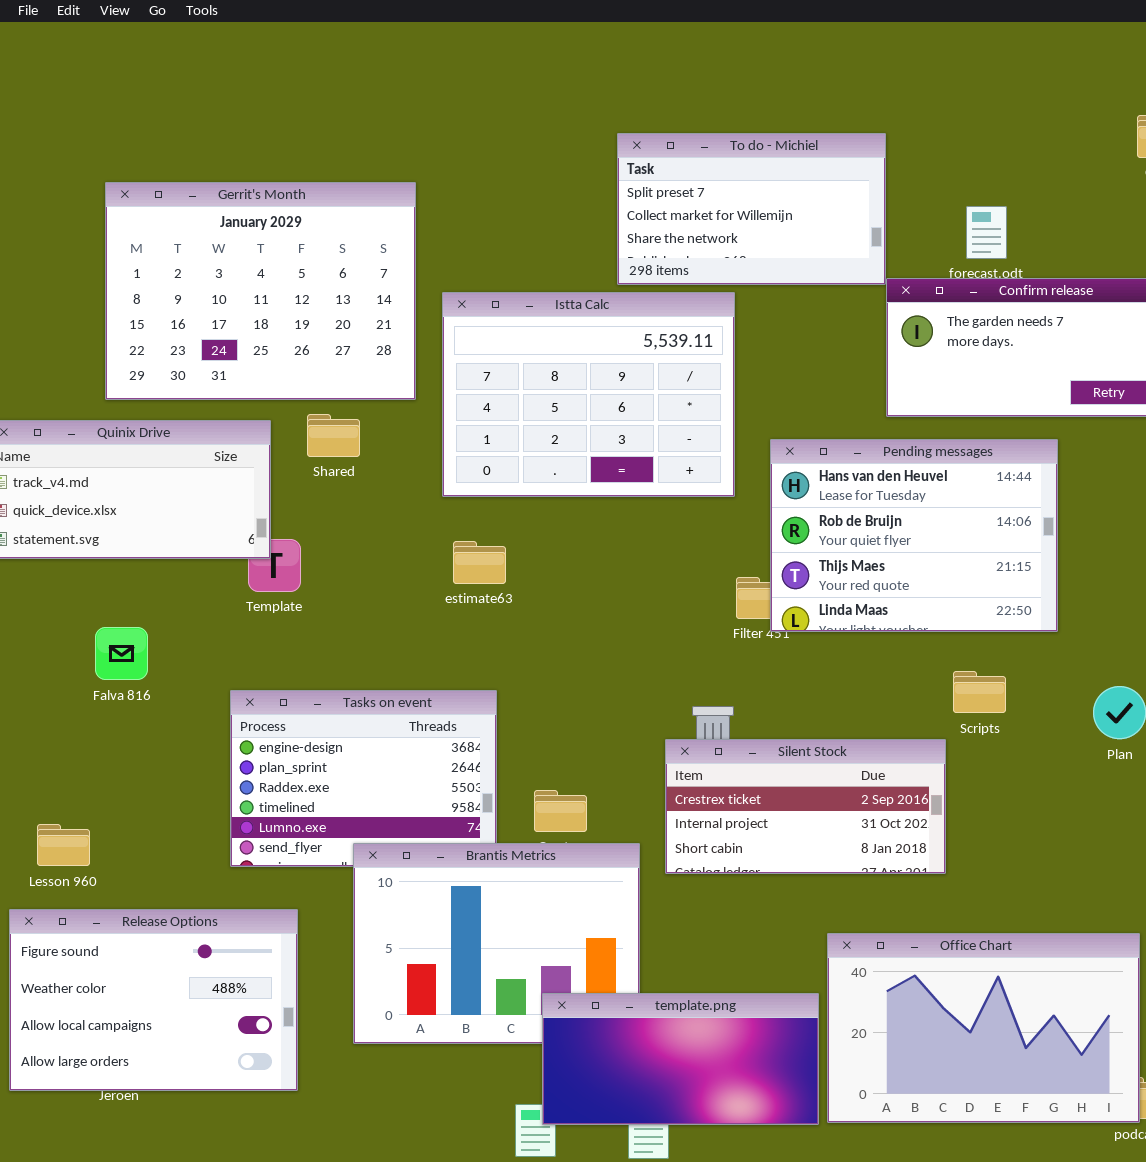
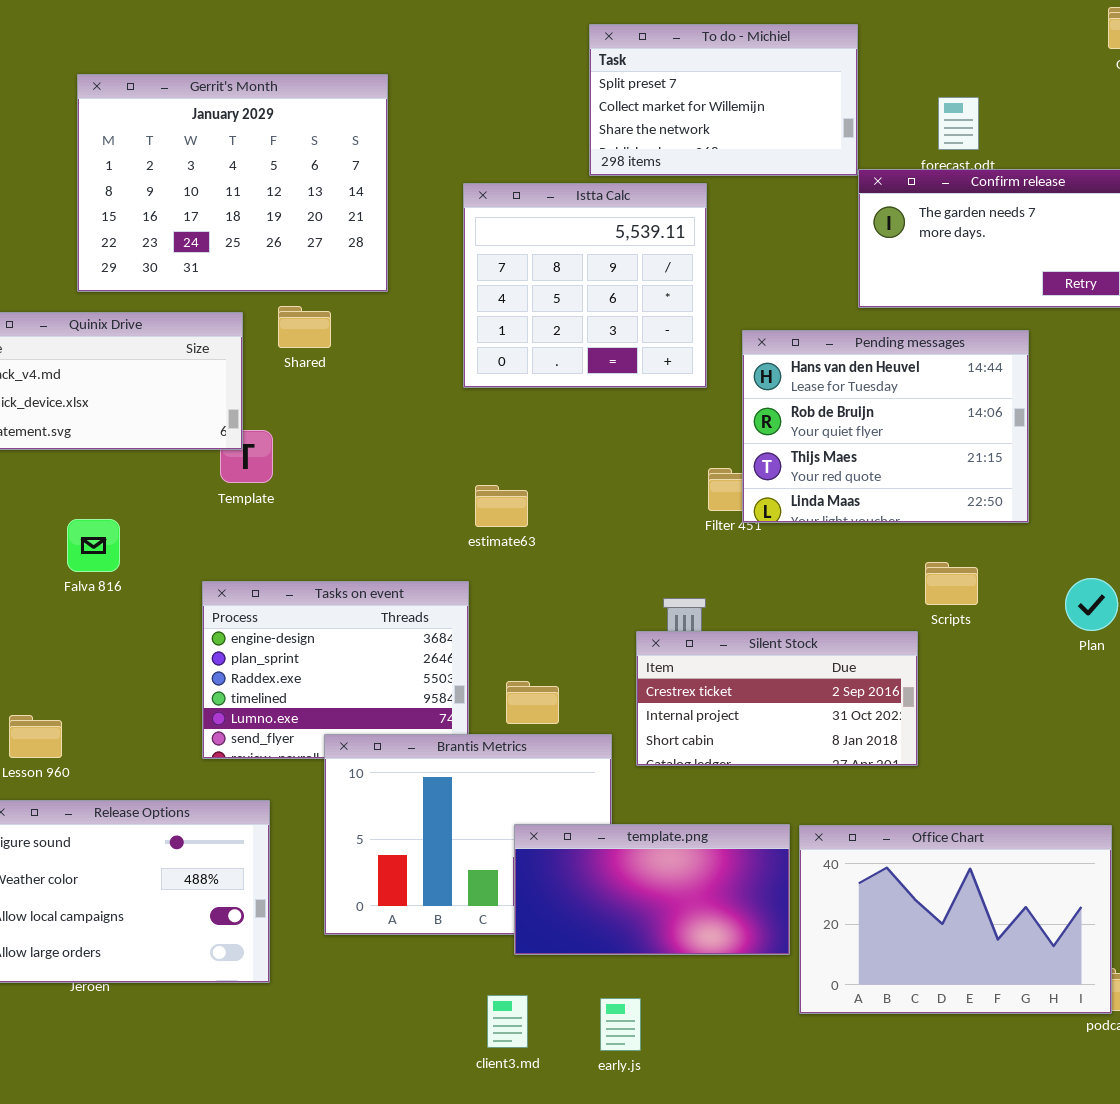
Istta Calc: [442,292,735,497] -> [463,183,707,388], resized
estimate63: [453,541,506,584] -> [475,485,528,527], moved
template.png: [542,993,819,1125] -> [514,824,790,955], moved

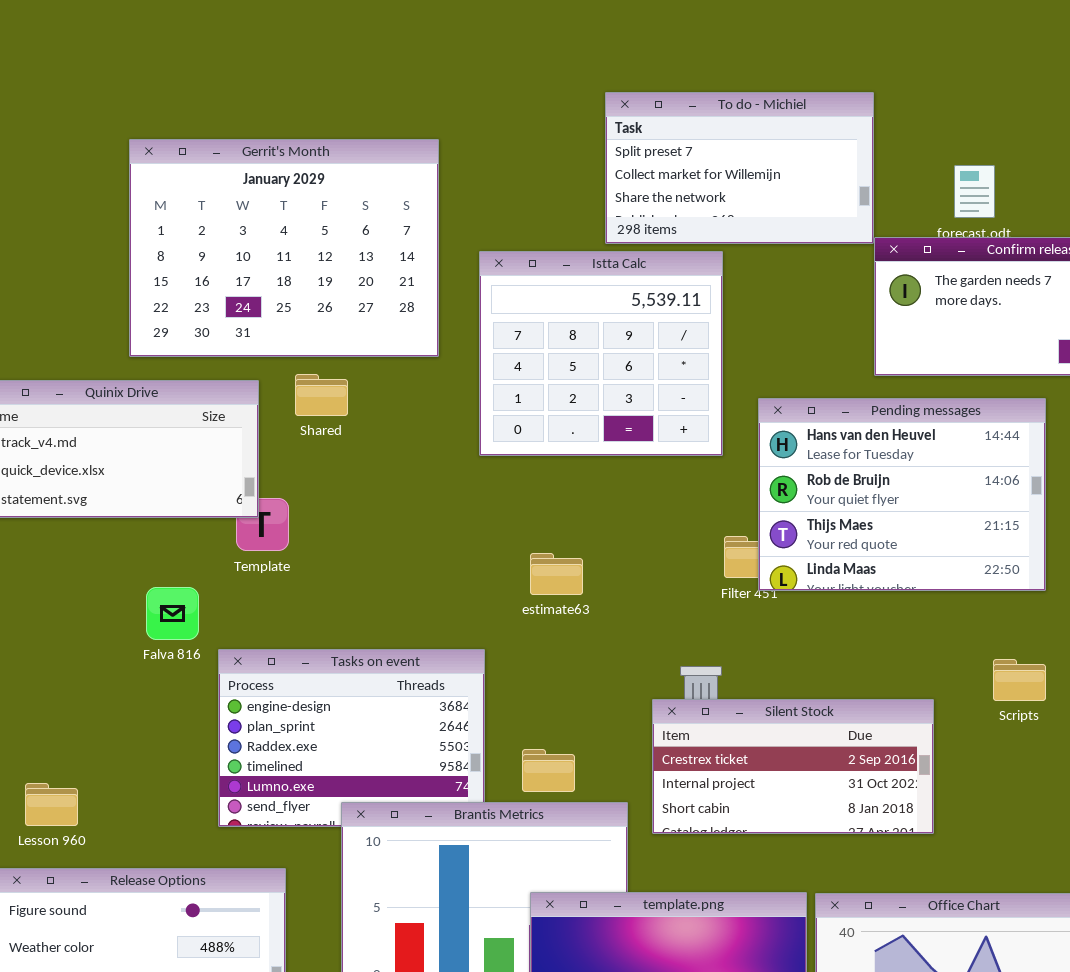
Gerrit's Month: [77,74,388,292] -> [129,139,439,357], moved
estimate63: [475,485,528,527] -> [530,553,583,595], moved
Falva 816: [67,519,120,572] -> [146,587,199,640], moved
Scripts: [925,562,978,605] -> [993,659,1046,701], moved

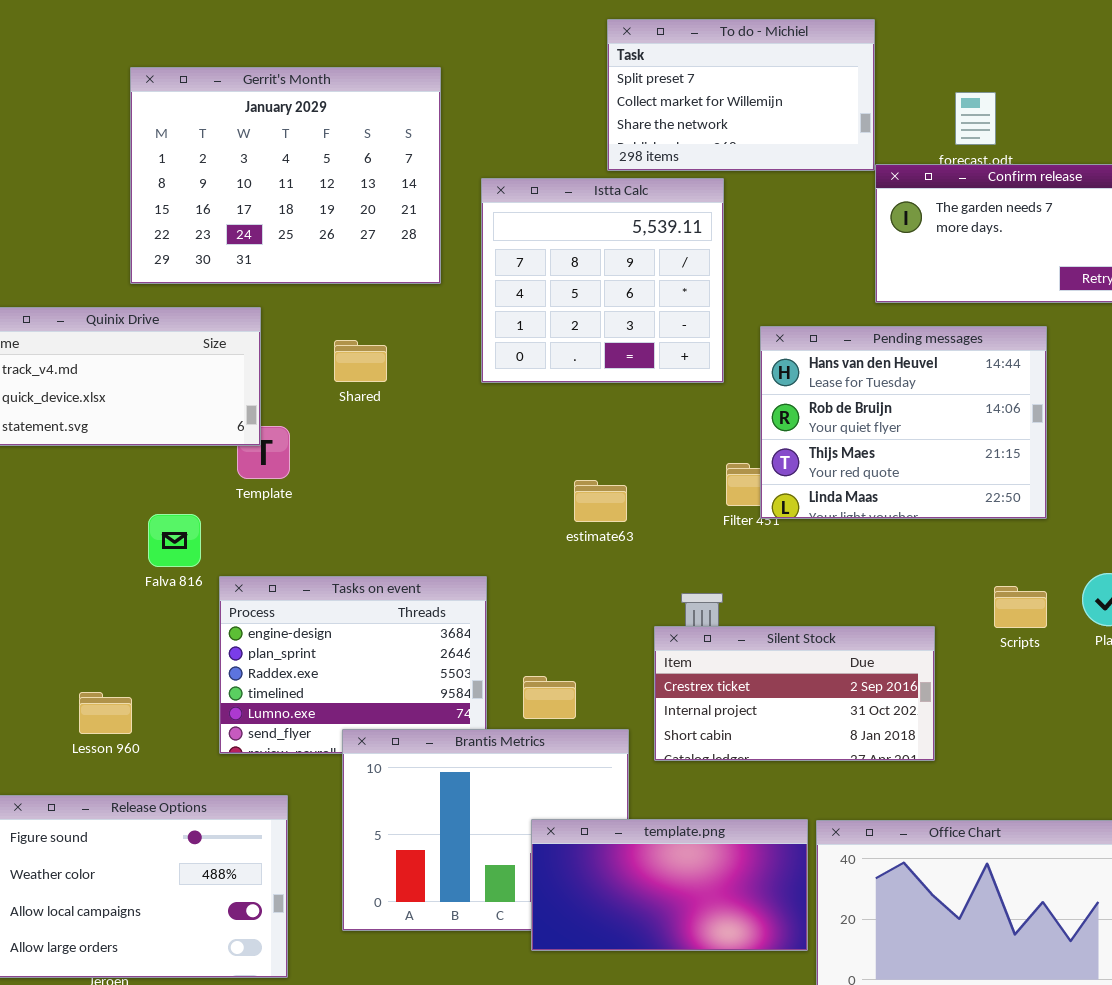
Shared: [295,374,348,416] -> [334,340,387,382], moved
estimate63: [530,553,583,595] -> [574,480,627,522], moved
Lesson 960: [25,783,78,826] -> [79,692,132,734], moved

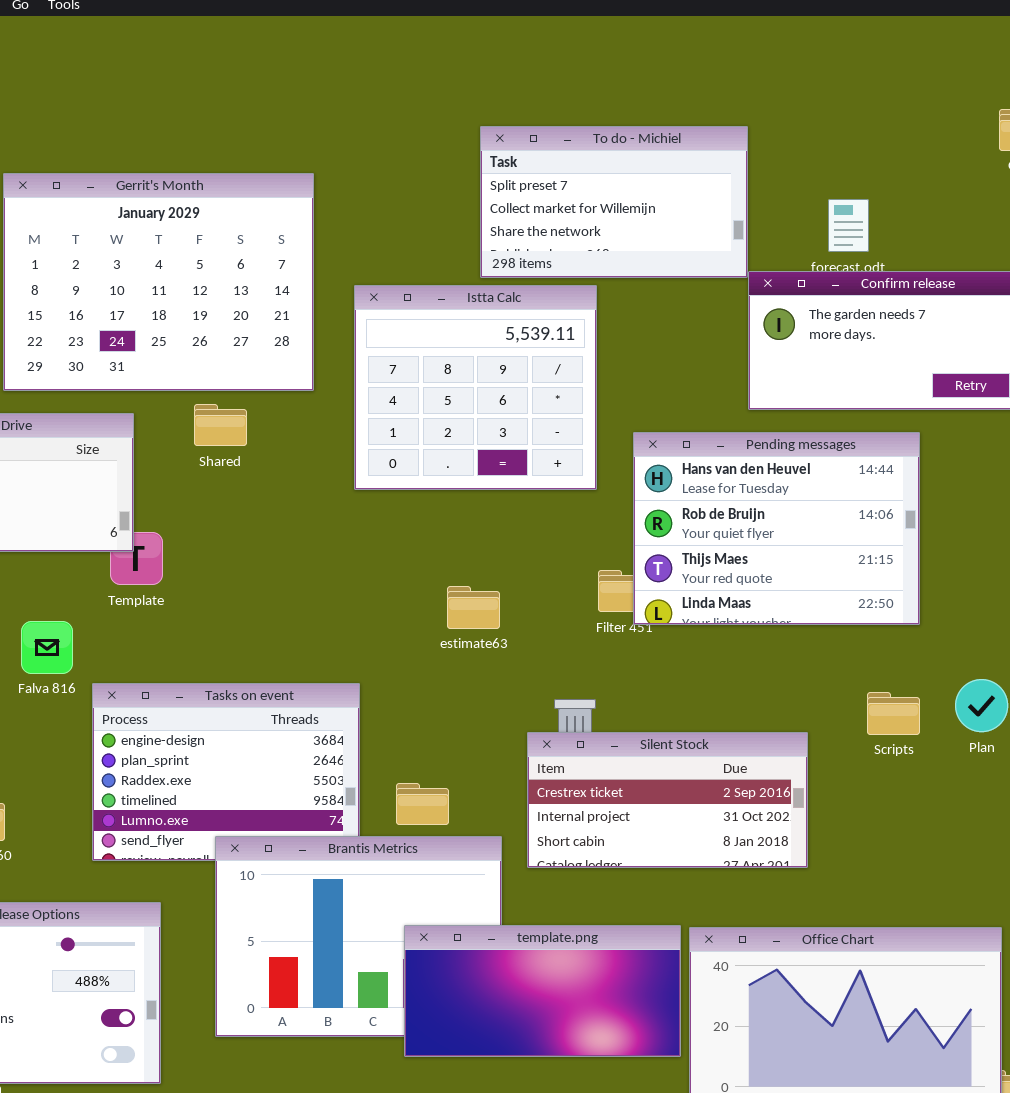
Shared: [334,340,387,382] -> [194,404,247,446], moved

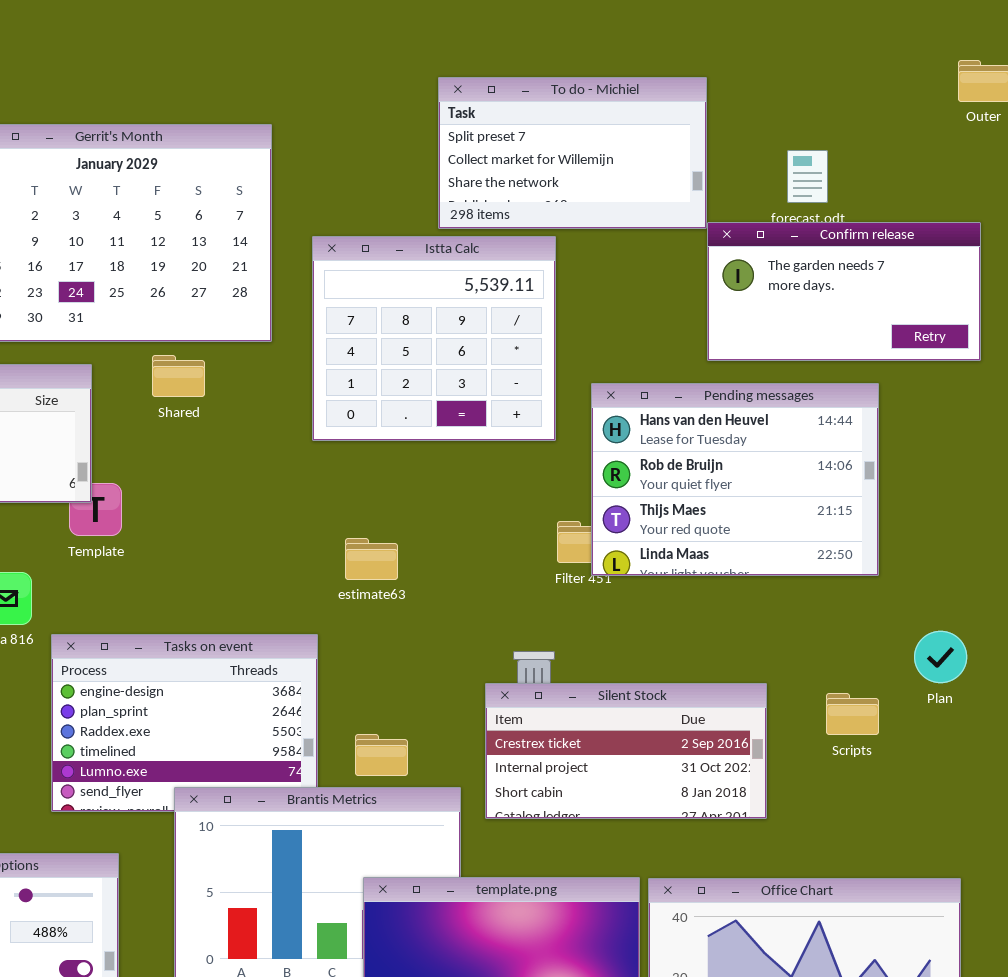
estimate63: [447,586,500,629] -> [345,538,398,580], moved
Scripts: [867,692,920,735] -> [826,693,879,735], moved

